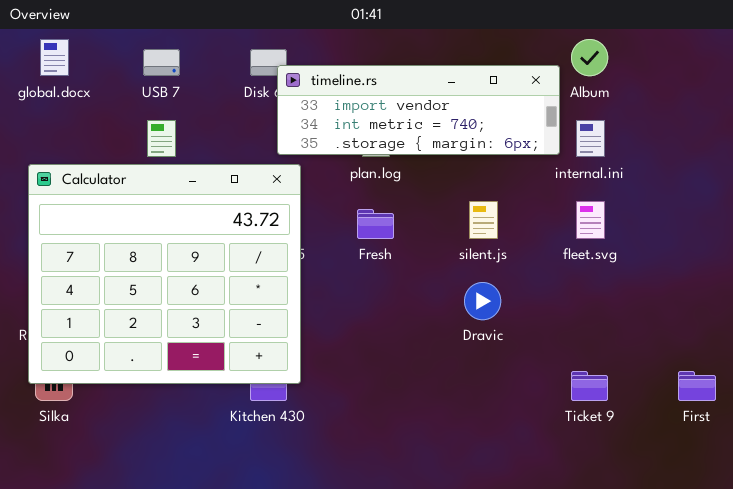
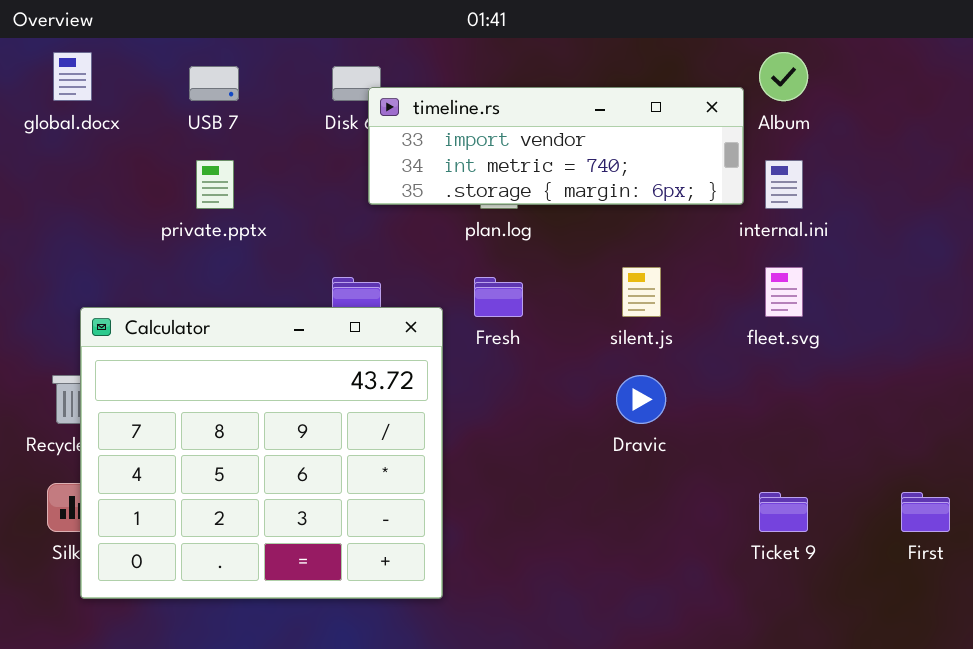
Calculator: [28,164,301,384] -> [80,307,443,599], moved

